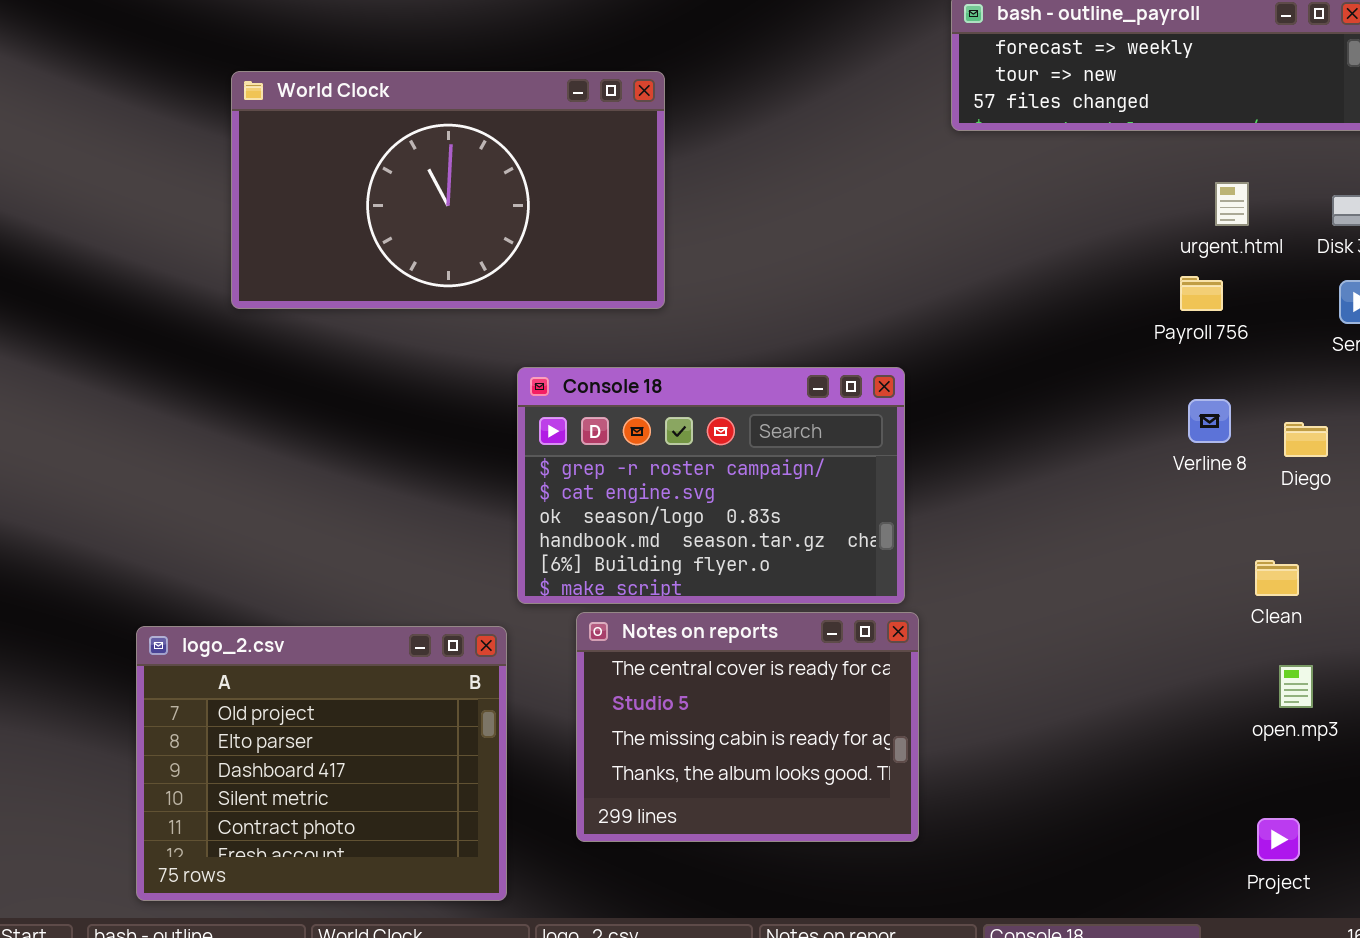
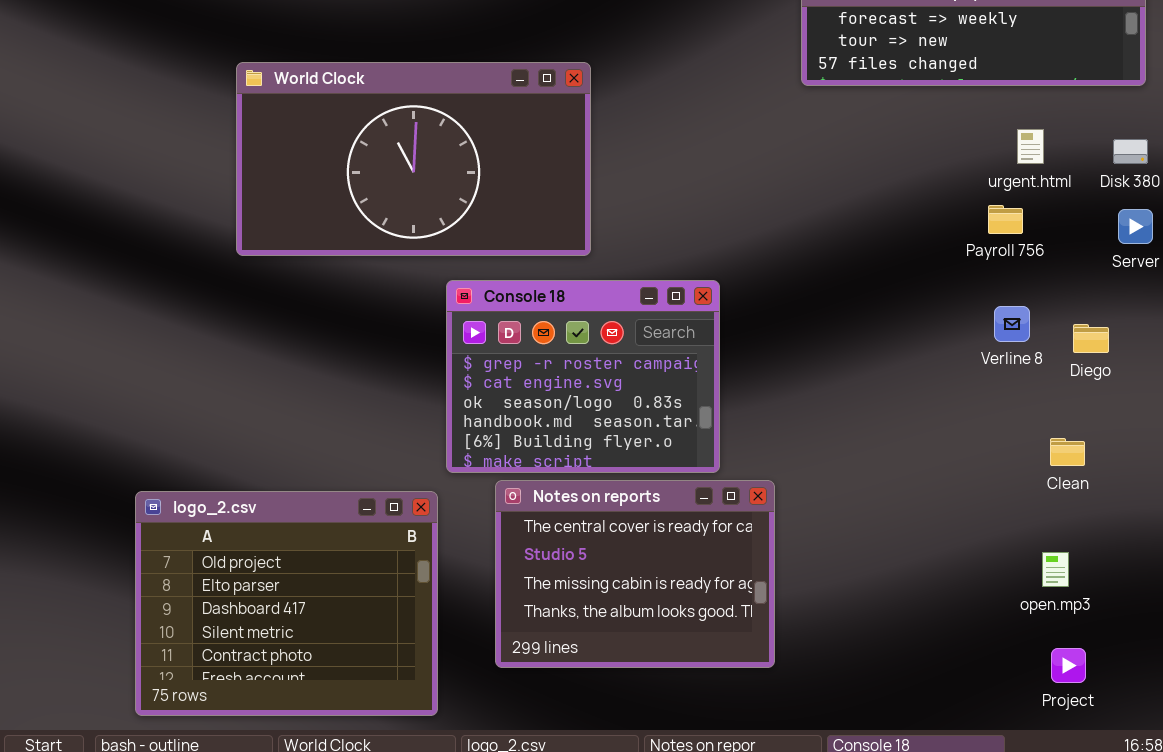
World Clock: [231,71,665,309] -> [236,62,591,256], moved
Console 18: [517,367,905,604] -> [446,280,720,473], resized
open.mp3: [1279,665,1313,708] -> [1042,552,1069,587], moved

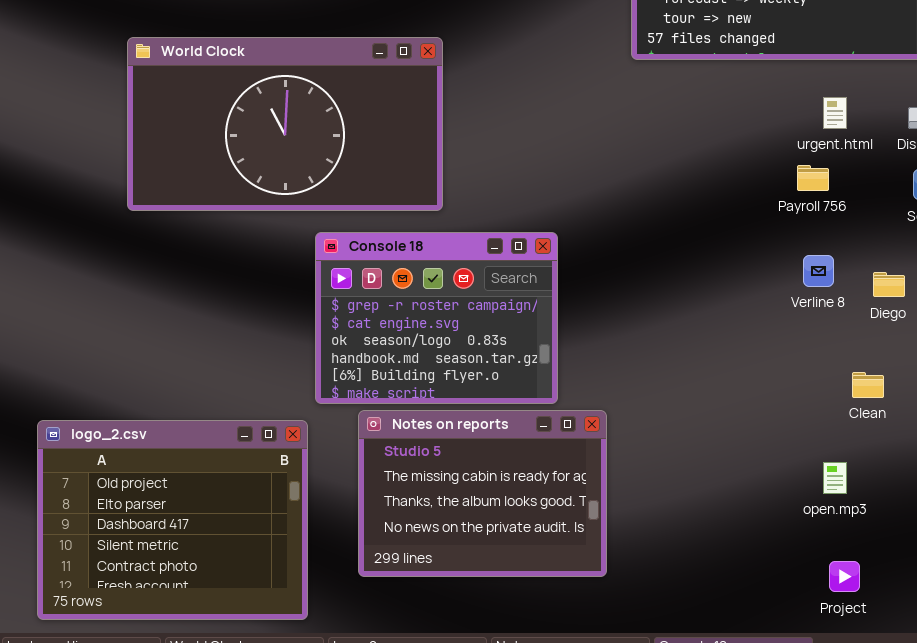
Notes on reports: [495,480,775,668] -> [358,410,607,577], scrolled down 1 row
open.mp3: [1042,552,1069,587] -> [823,462,847,494], moved
Project: [1051,648,1086,683] -> [829,561,860,592], moved

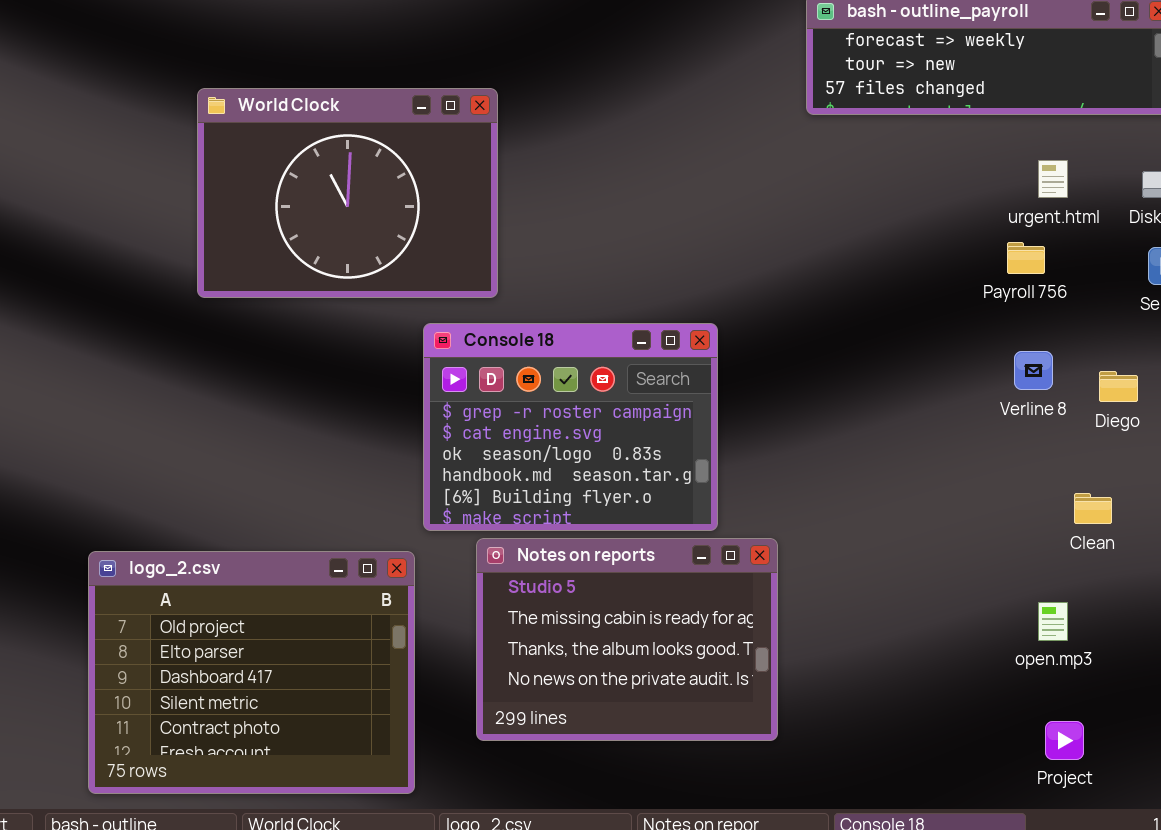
World Clock: [127,37,443,211] -> [197,88,498,298], resized

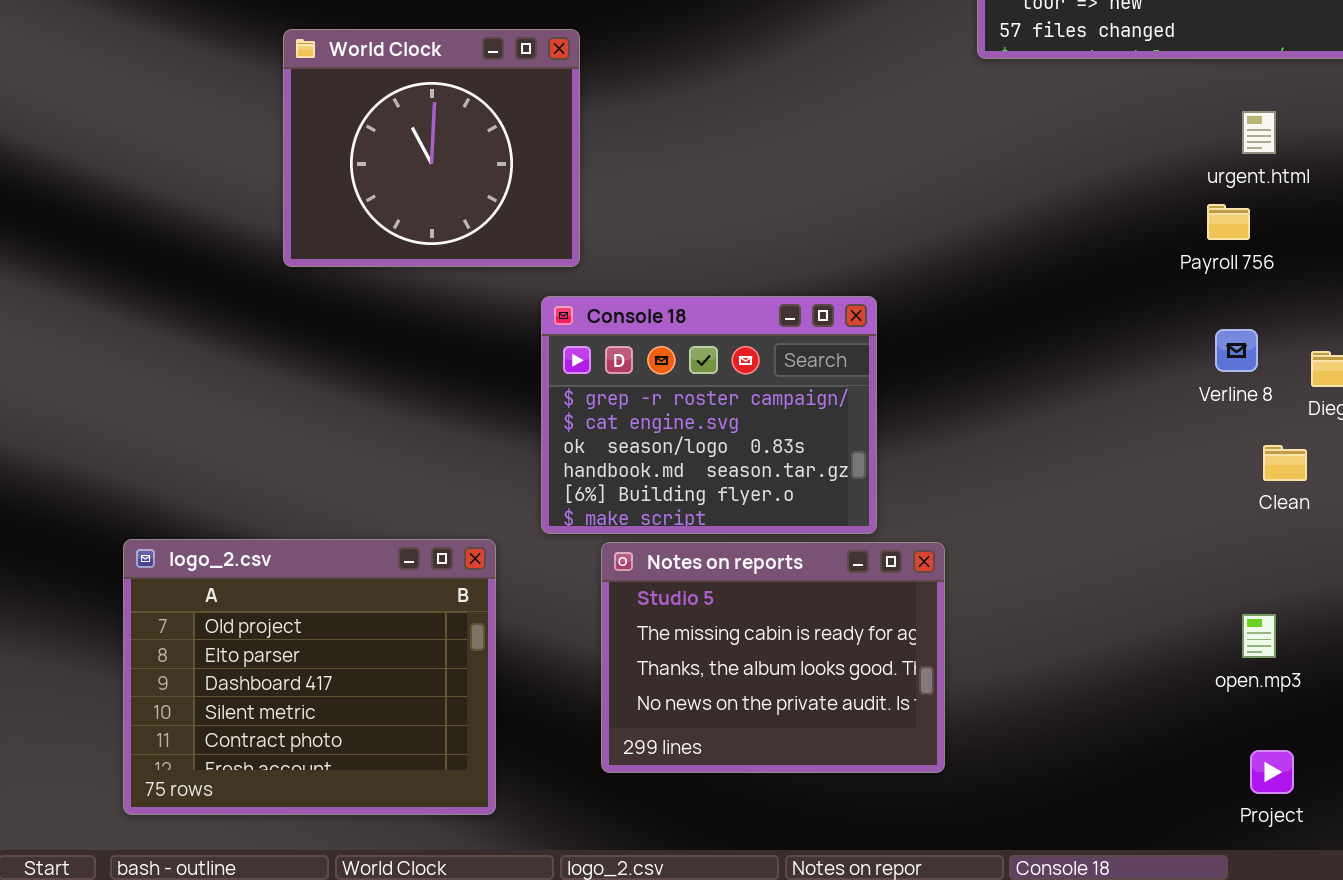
World Clock: [197,88,498,298] -> [283,29,580,267], resized
Clean: [1074,493,1112,524] -> [1263,445,1307,481], moved
logo_2.csv: [88,551,415,794] -> [123,539,496,815], moved

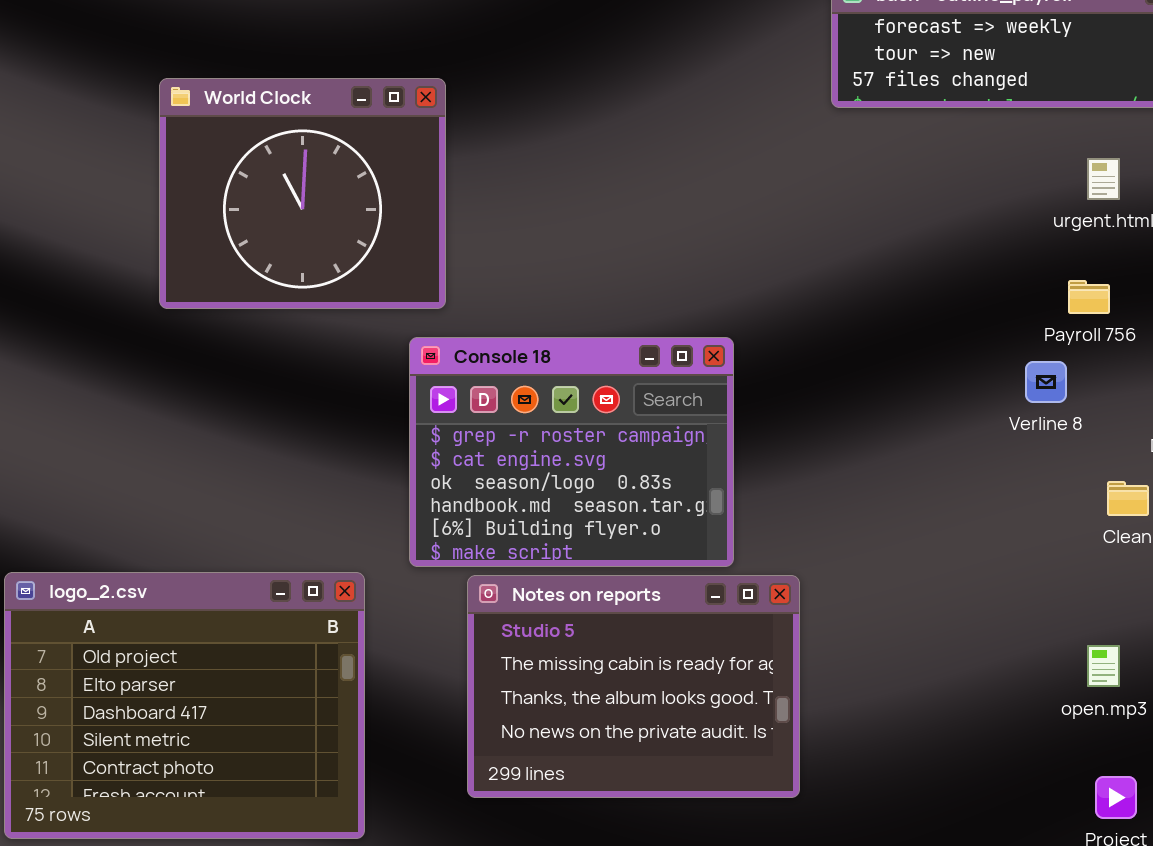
Payroll 756: [1207,204,1250,240] -> [1068,280,1110,314], moved
Verline 8: [1215,329,1258,372] -> [1025,361,1067,403], moved

